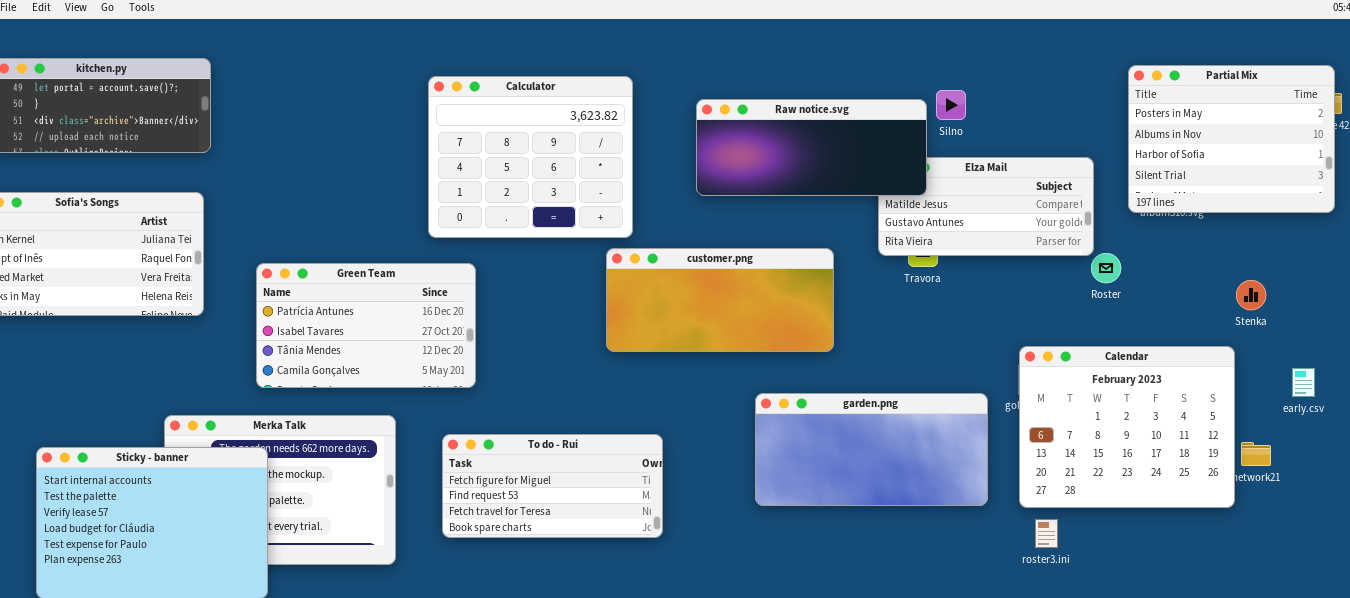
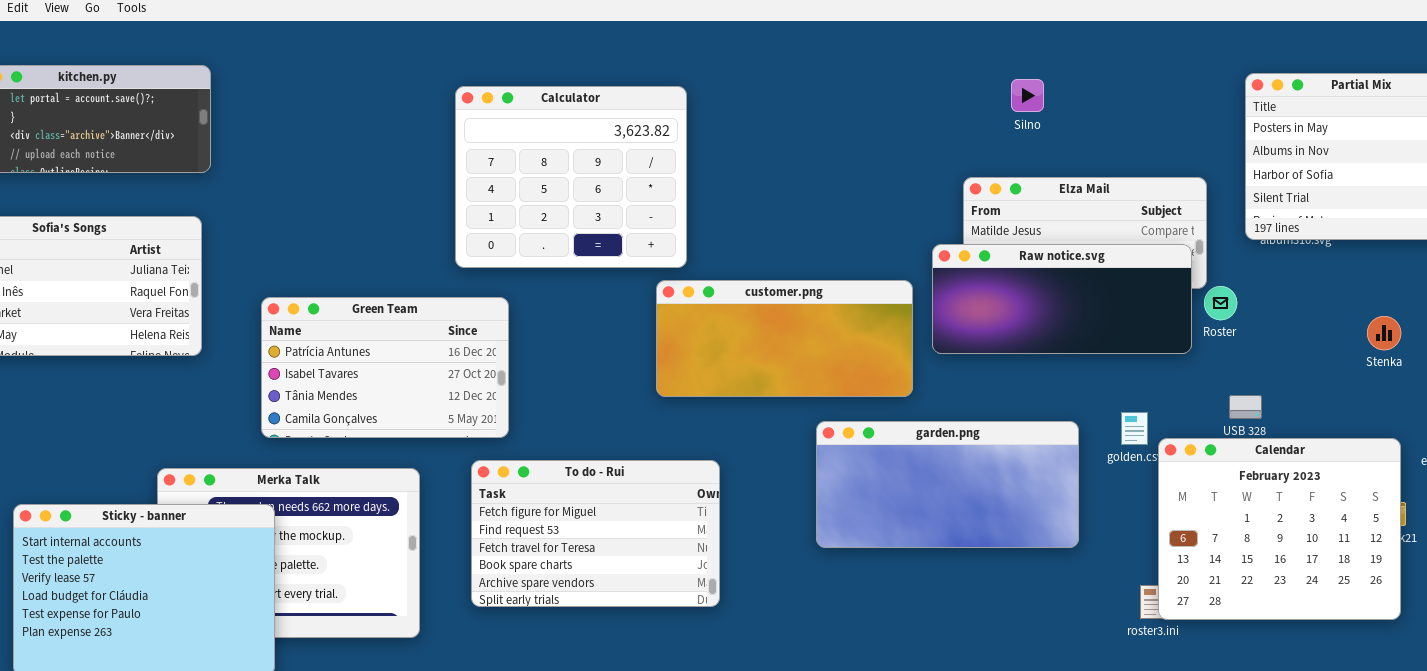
Silno: [936,90,966,120] -> [1011,79,1044,112], moved
Raw notice.svg: [696,99,927,196] -> [932,244,1192,354], moved
Calendar: [1019,346,1235,508] -> [1158,438,1401,620], moved
garden.png: [755,393,988,506] -> [816,421,1079,548], moved
To do - Rui: [442,434,663,538] -> [471,460,720,607], resized

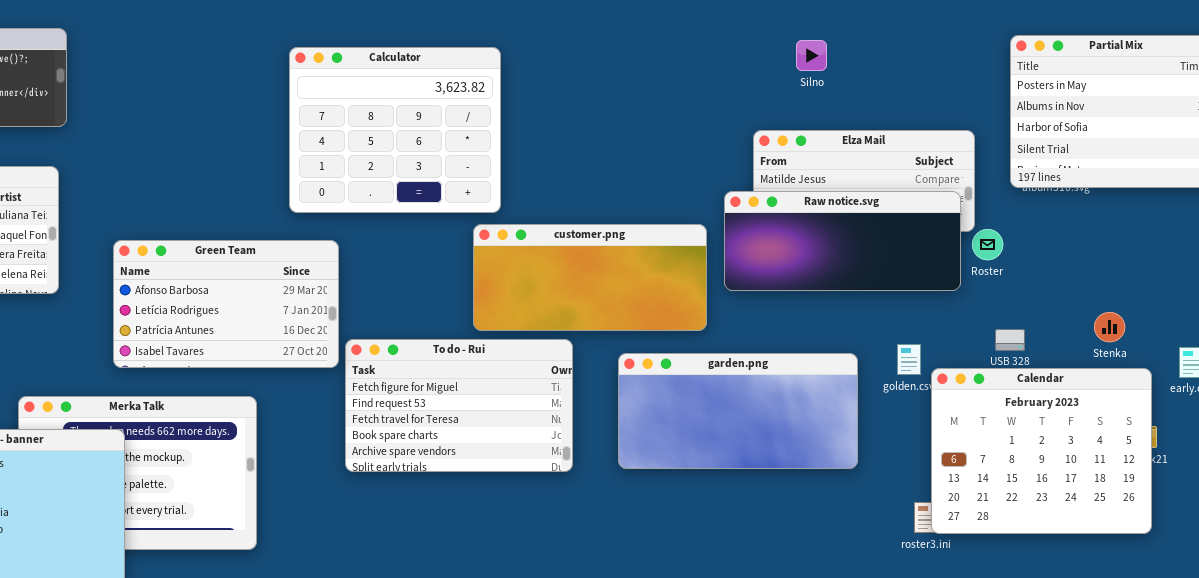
Green Team: [261,297,509,438] -> [113,240,339,368], scrolled up 2 rows
Stenka: [1367,316,1401,350] -> [1094,312,1125,342], moved
To do - Rui: [471,460,720,607] -> [345,339,573,472], moved

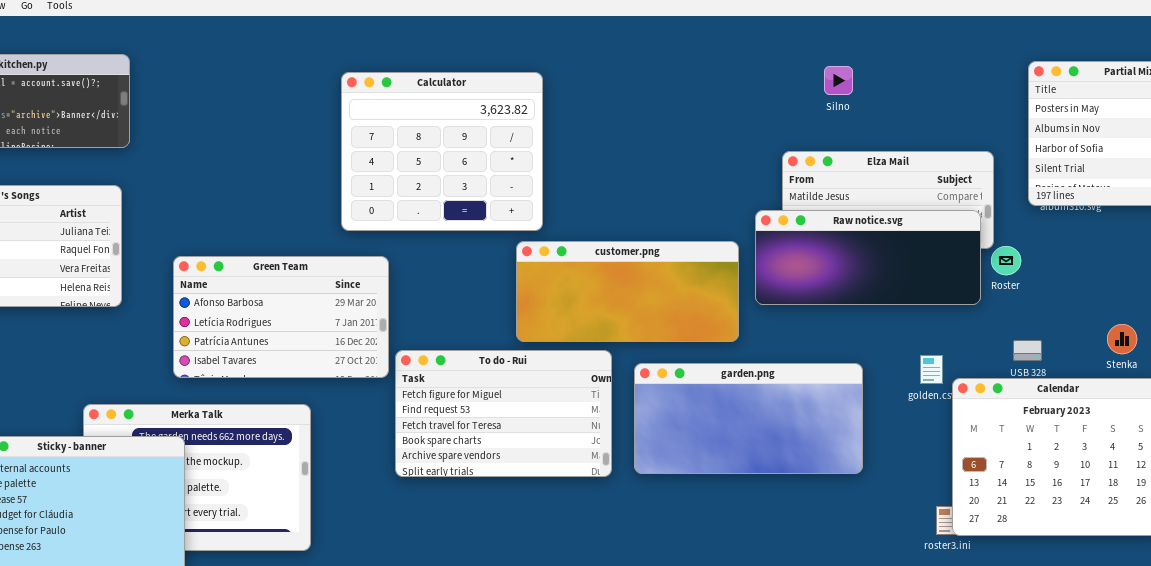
garden.png: [618,353,858,469] -> [634,363,863,474], moved

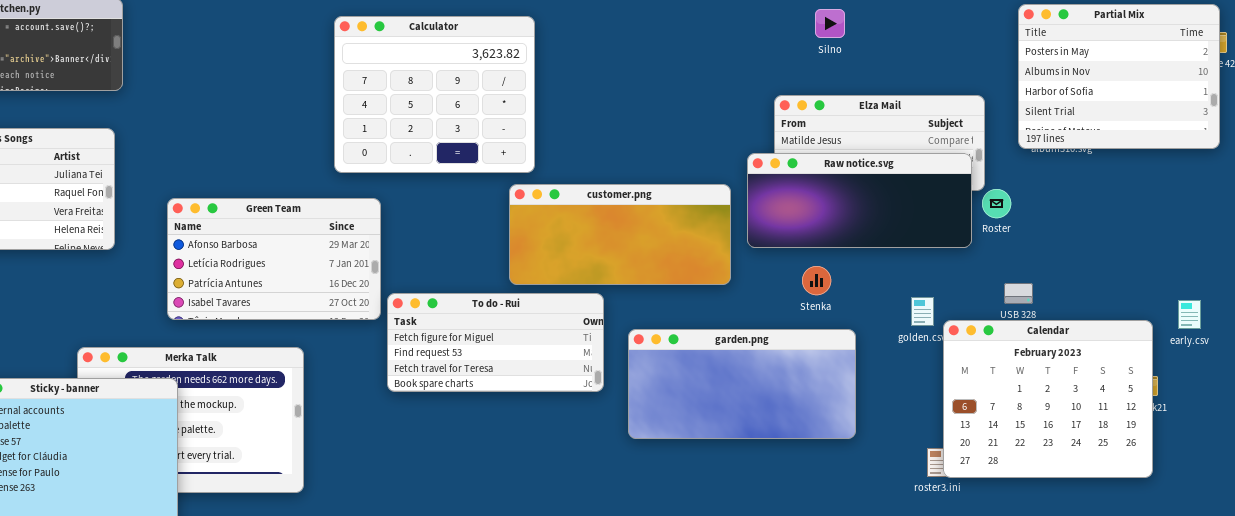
Stenka: [1107,324,1137,354] -> [802,266,831,295], moved
To do - Rui: [395,350,612,477] -> [387,293,604,392], resized
garden.png: [634,363,863,474] -> [628,329,856,439], moved

